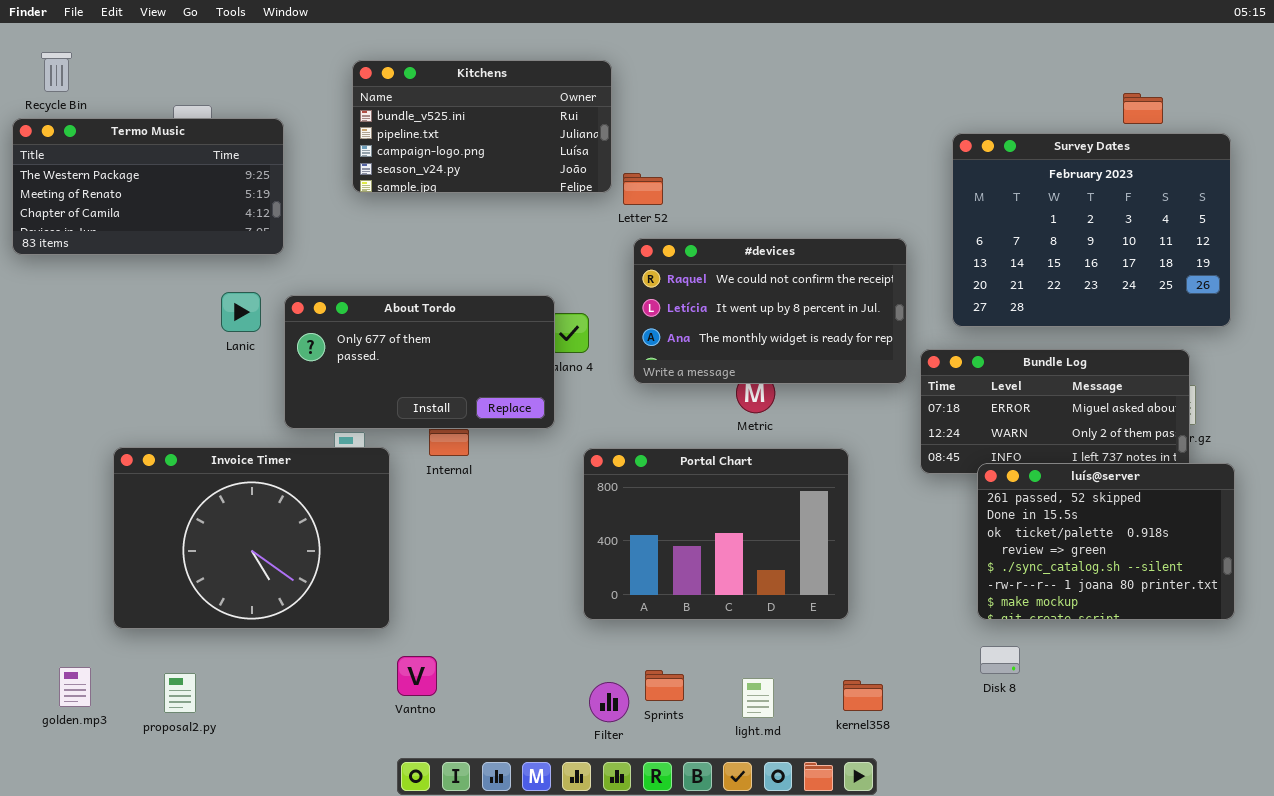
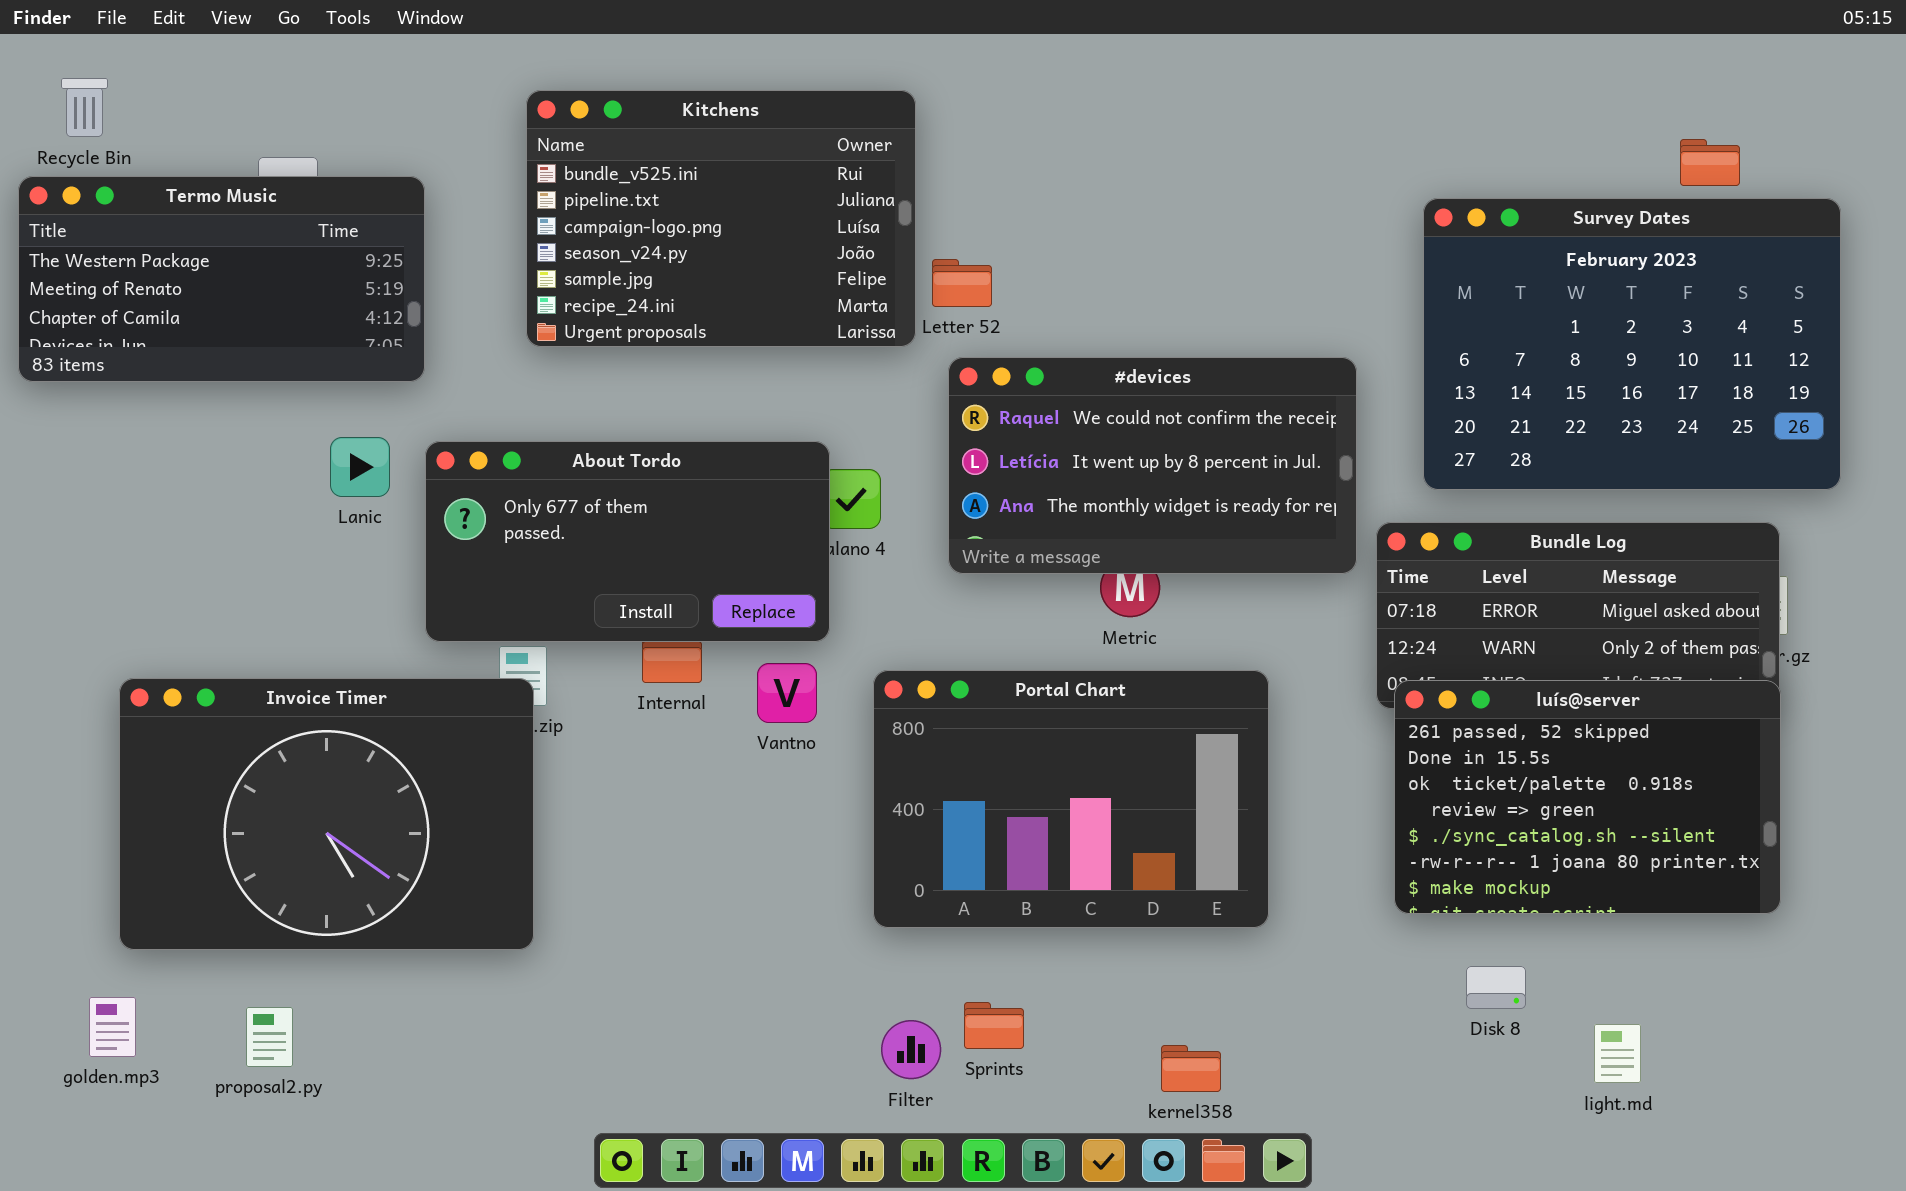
Kitchens: [352,60,612,193] -> [526,90,916,347], resized
Invoice Timer: [113,447,390,629] -> [119,678,534,950], moved
luís@server: [977,463,1235,620] -> [1394,680,1781,914], moved
Vantno: [397,656,437,696] -> [757,663,817,723], moved
light.md: [742,678,774,718] -> [1594,1024,1641,1083], moved
kernel358: [843,680,883,711] -> [1161,1045,1221,1092], moved

